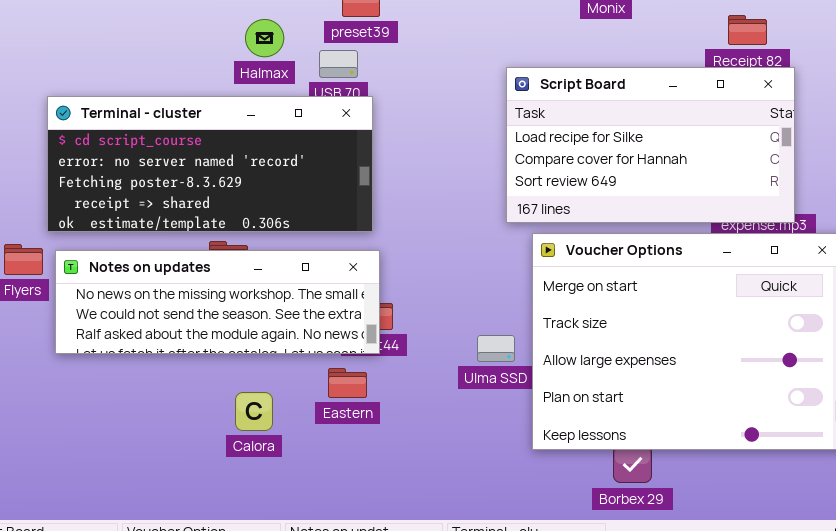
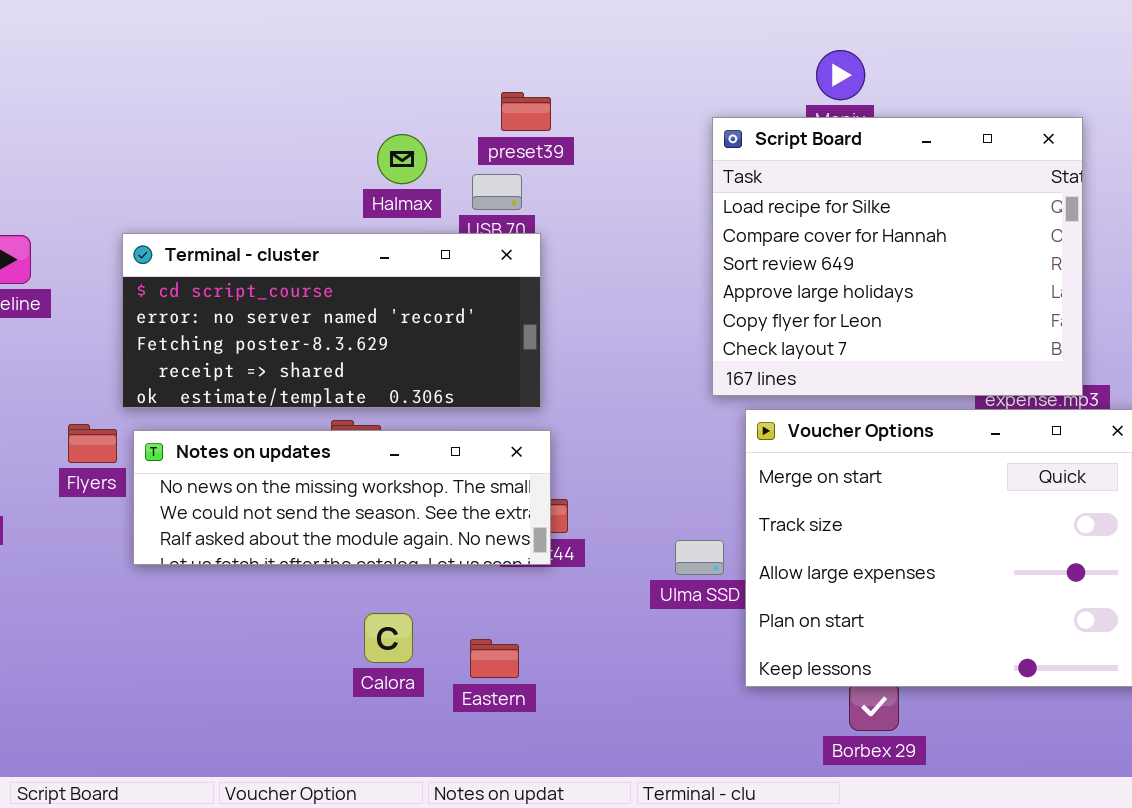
Script Board: [506,67,795,223] -> [712,117,1083,396], resized
Eastern: [328,368,367,398] -> [470,639,519,678], moved

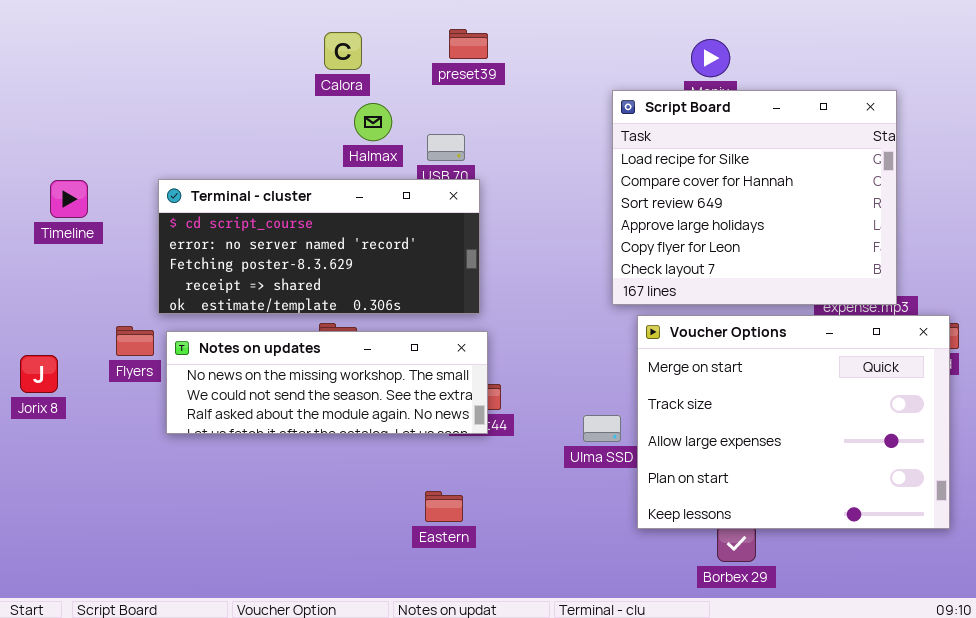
preset39: [501,92,551,131] -> [449,29,488,59], moved
Calora: [364,613,413,663] -> [324,32,362,70], moved

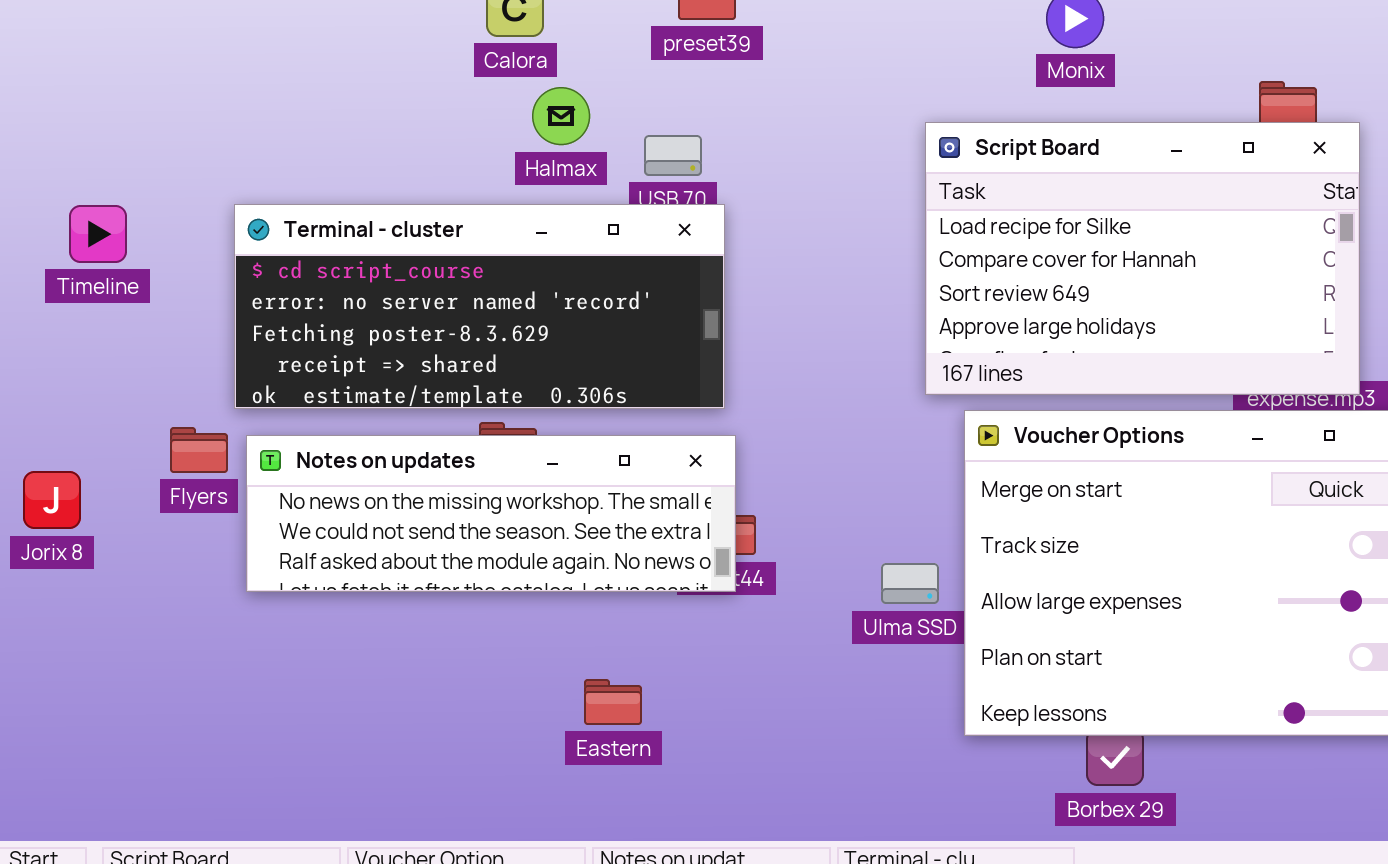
Script Board: [612,90,897,305] -> [925,122,1360,395], resized
Eastern: [425,491,463,522] -> [584,679,642,725], moved

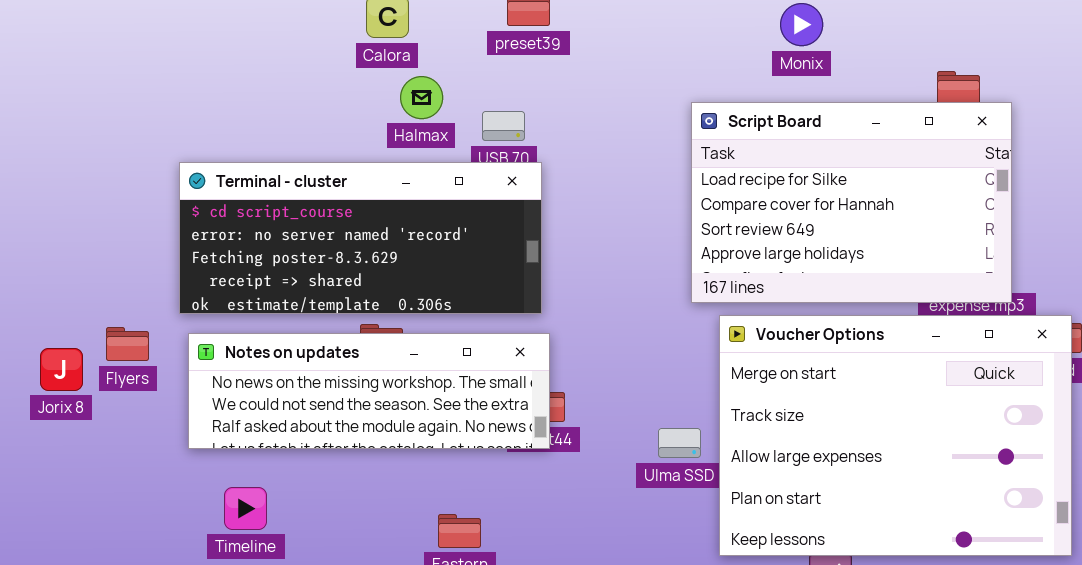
Timeline: [69,205,127,263] -> [224,487,267,530], moved
Flyers: [170,427,228,473] -> [106,327,149,361], moved
Jorix 8: [23,471,81,529] -> [40,348,83,391], moved

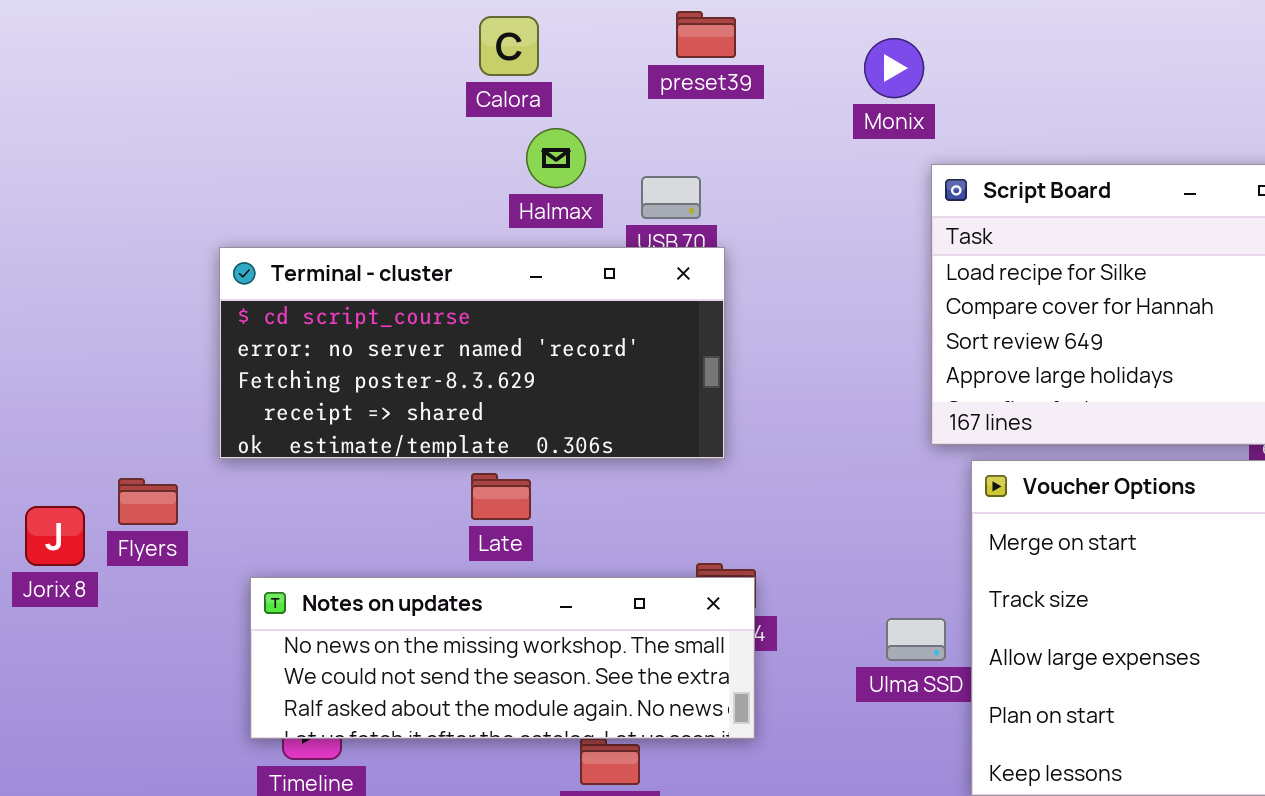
Monix: [780,3,823,46] -> [864,38,924,98], moved
Notes on updates: [188,333,550,449] -> [250,577,755,739], moved

